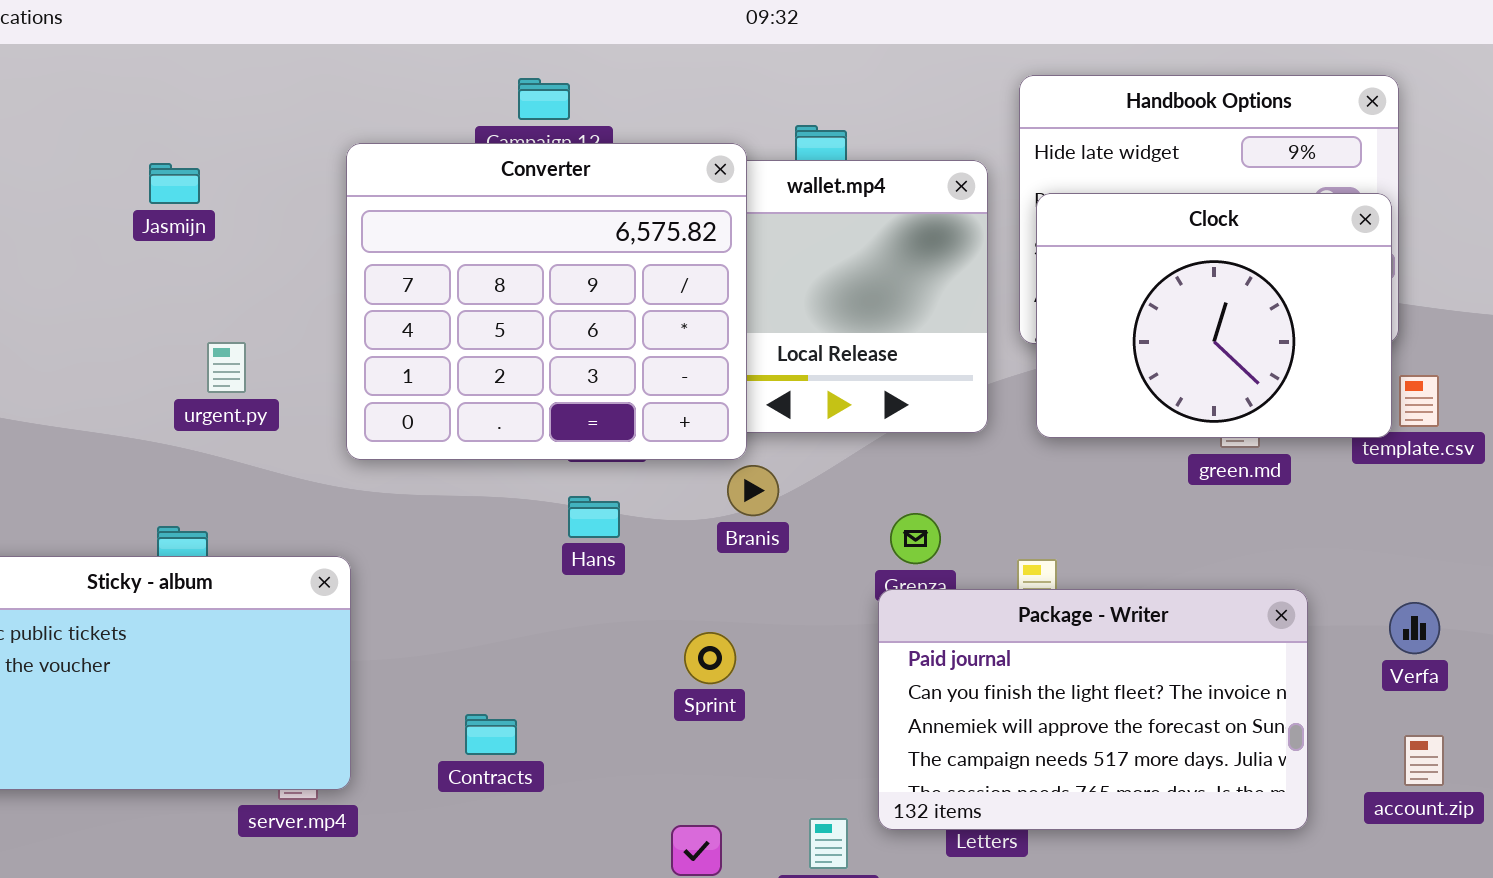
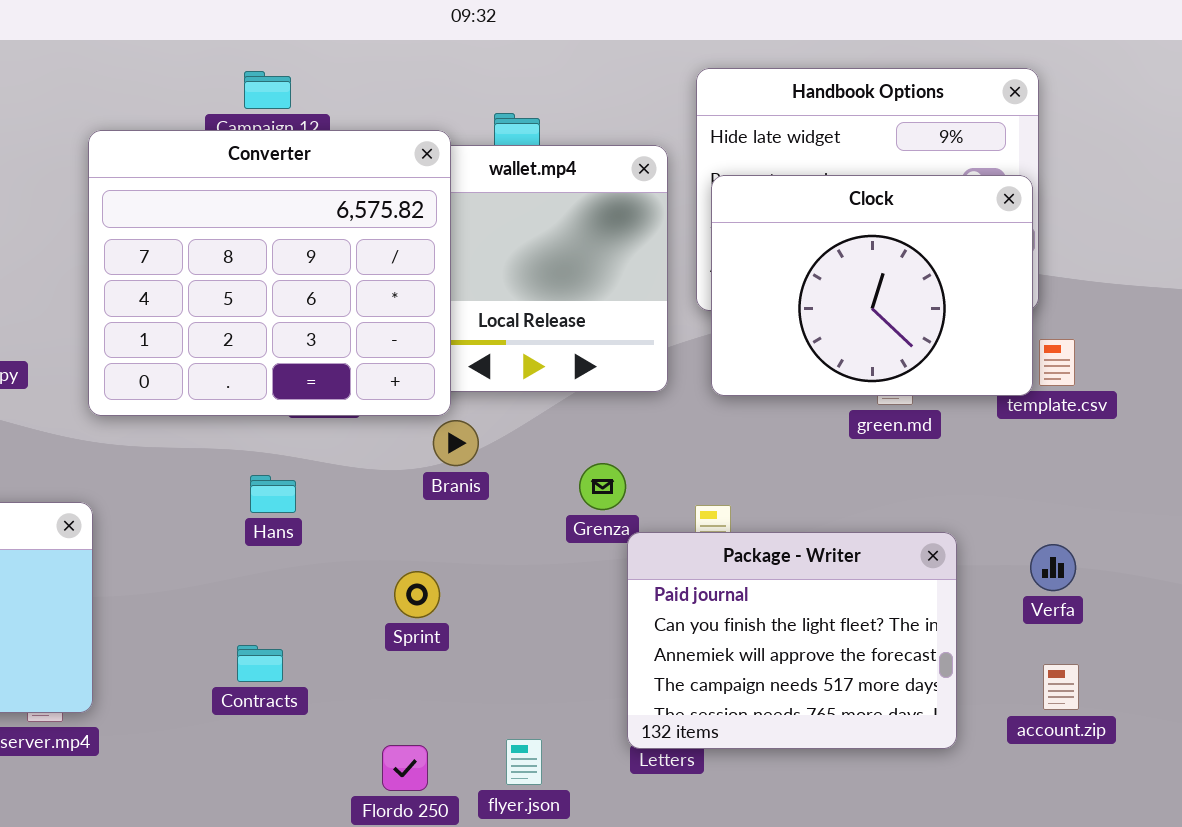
Hans: [568,496,620,538] -> [250,475,296,513], moved
Package - Writer: [878,589,1308,830] -> [627,532,957,749], resized
Contracts: [465,714,517,755] -> [237,645,283,682], moved

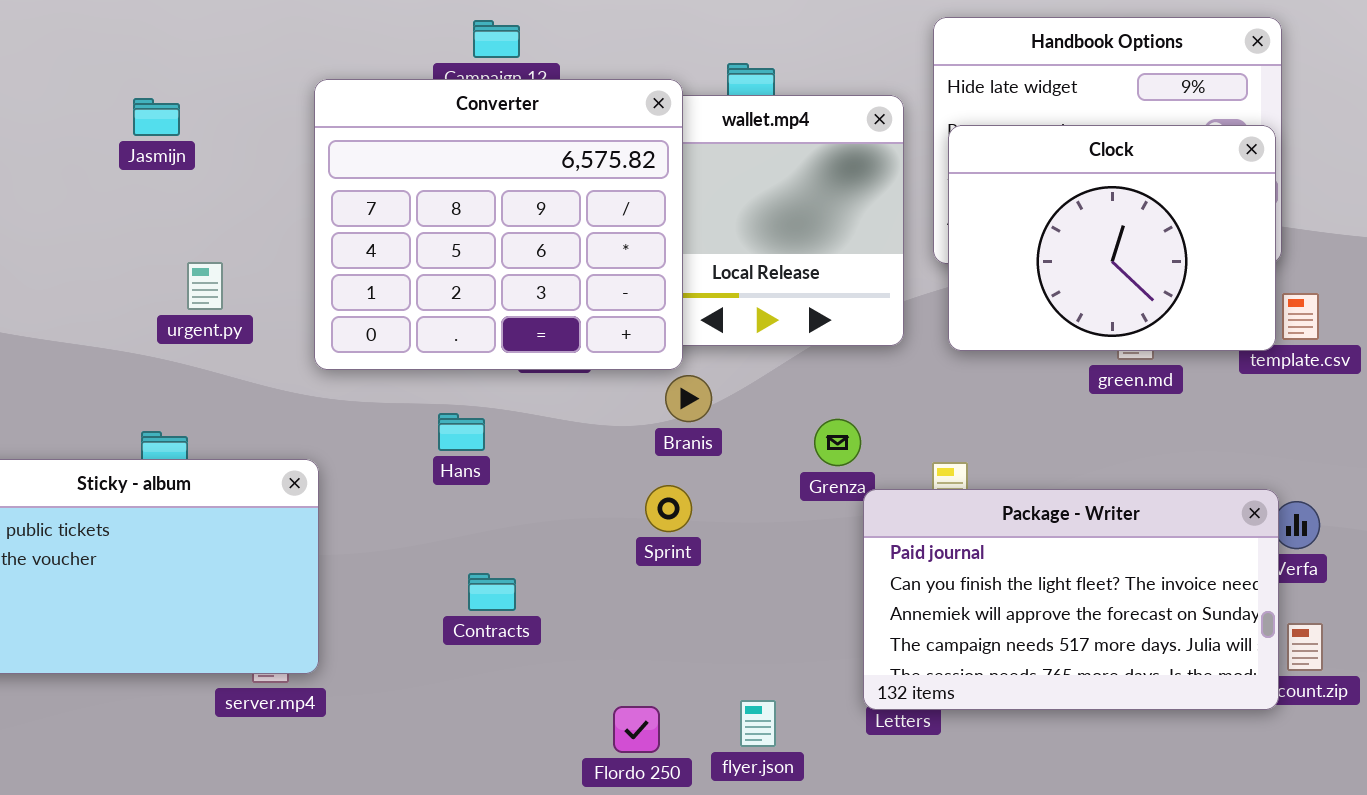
Hans: [250,475,296,513] -> [438,413,485,451], moved
Package - Writer: [627,532,957,749] -> [863,489,1279,710], resized
Sprint: [394,571,440,618] -> [645,485,692,532], moved
Contracts: [237,645,283,682] -> [468,573,516,611], moved

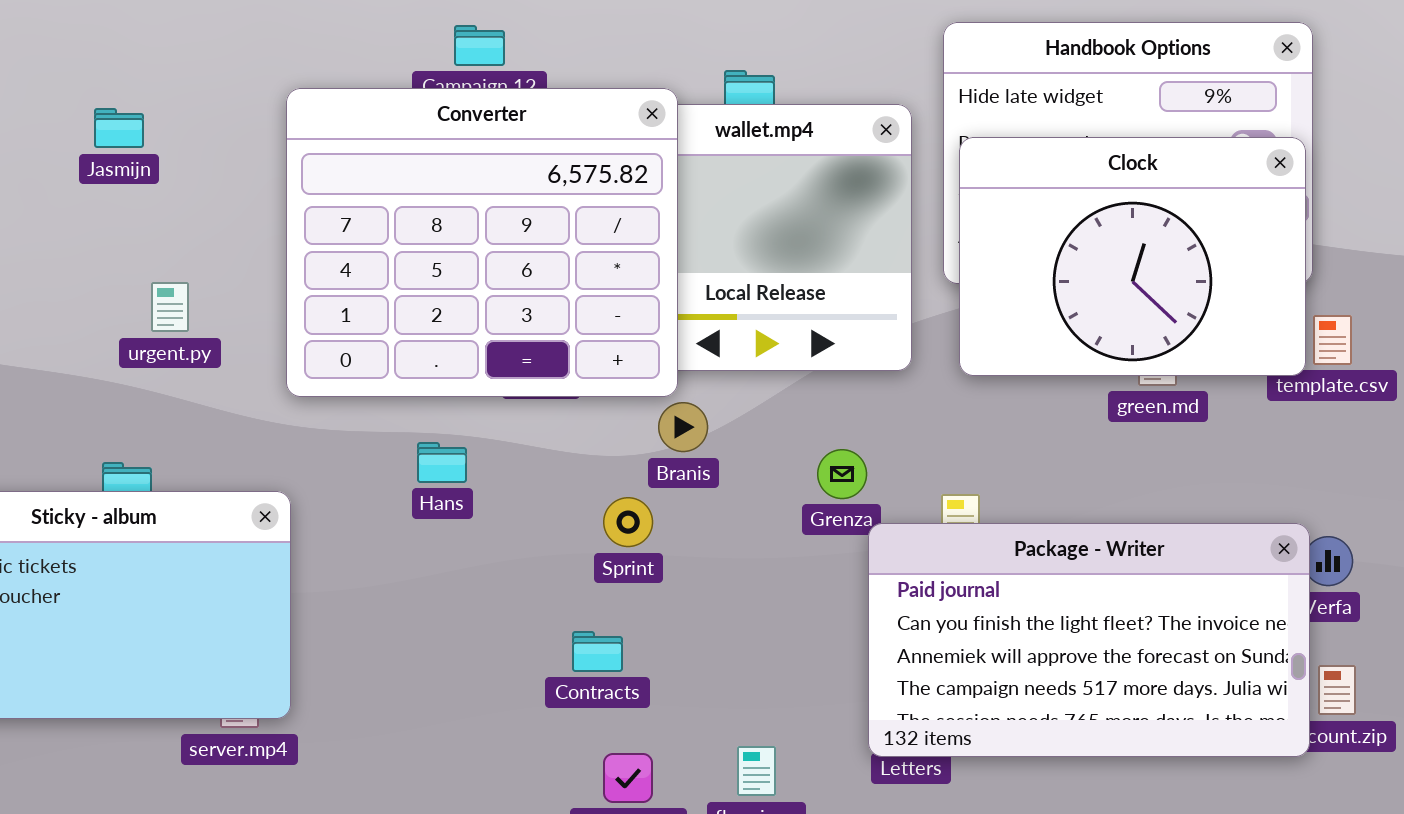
Sprint: [645,485,692,532] -> [603,497,653,547], moved
Contracts: [468,573,516,611] -> [572,631,623,672], moved

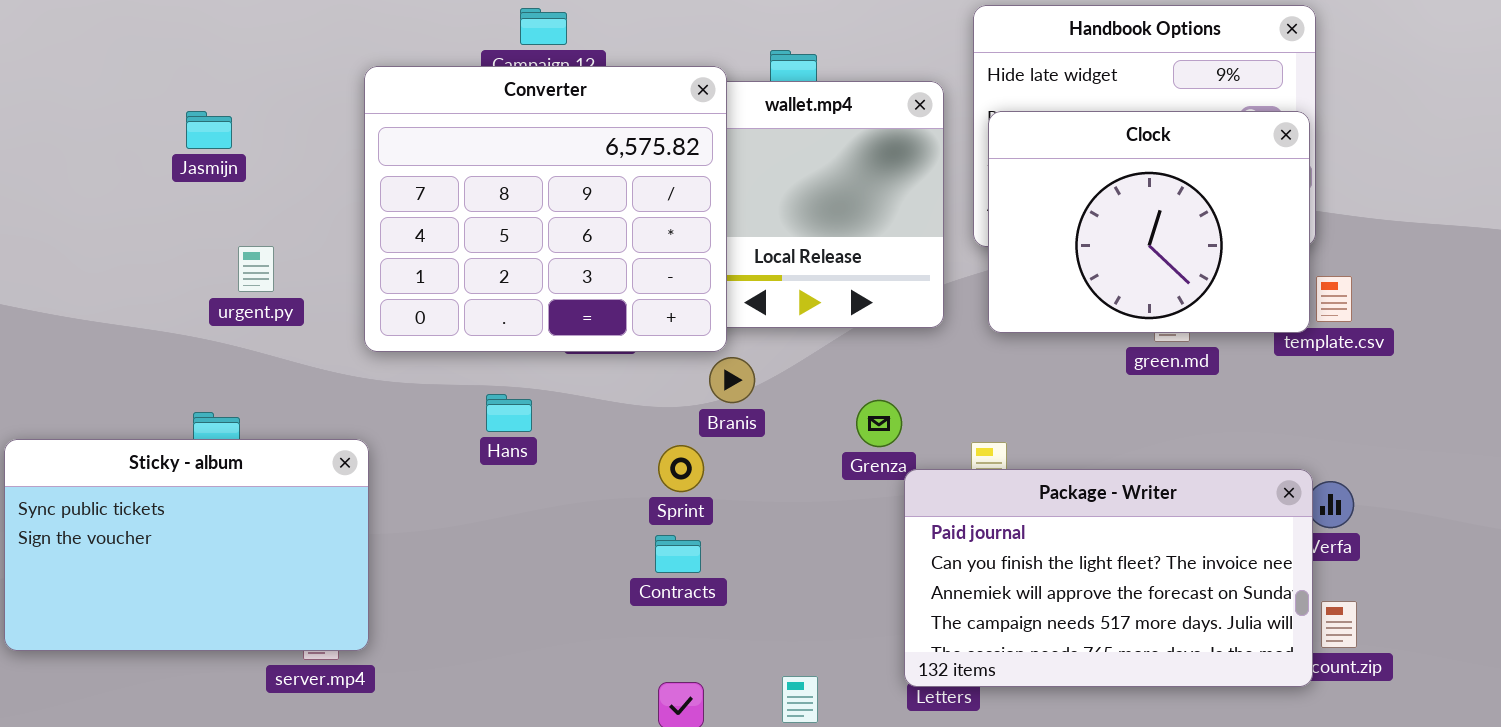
Jasmijn: [94,108,144,148] -> [186,111,232,149], moved
Contracts: [572,631,623,672] -> [655,535,701,573], moved

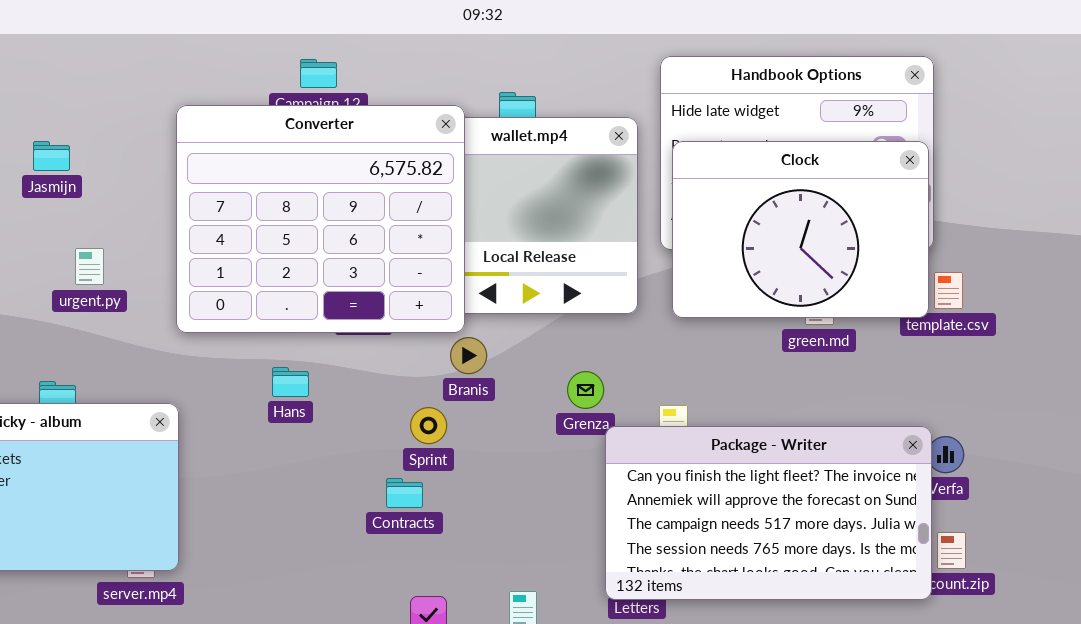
Package - Writer: [904,469,1313,687] -> [605,426,932,600], scrolled down 1 row
Contracts: [655,535,701,573] -> [386,478,423,508], moved

